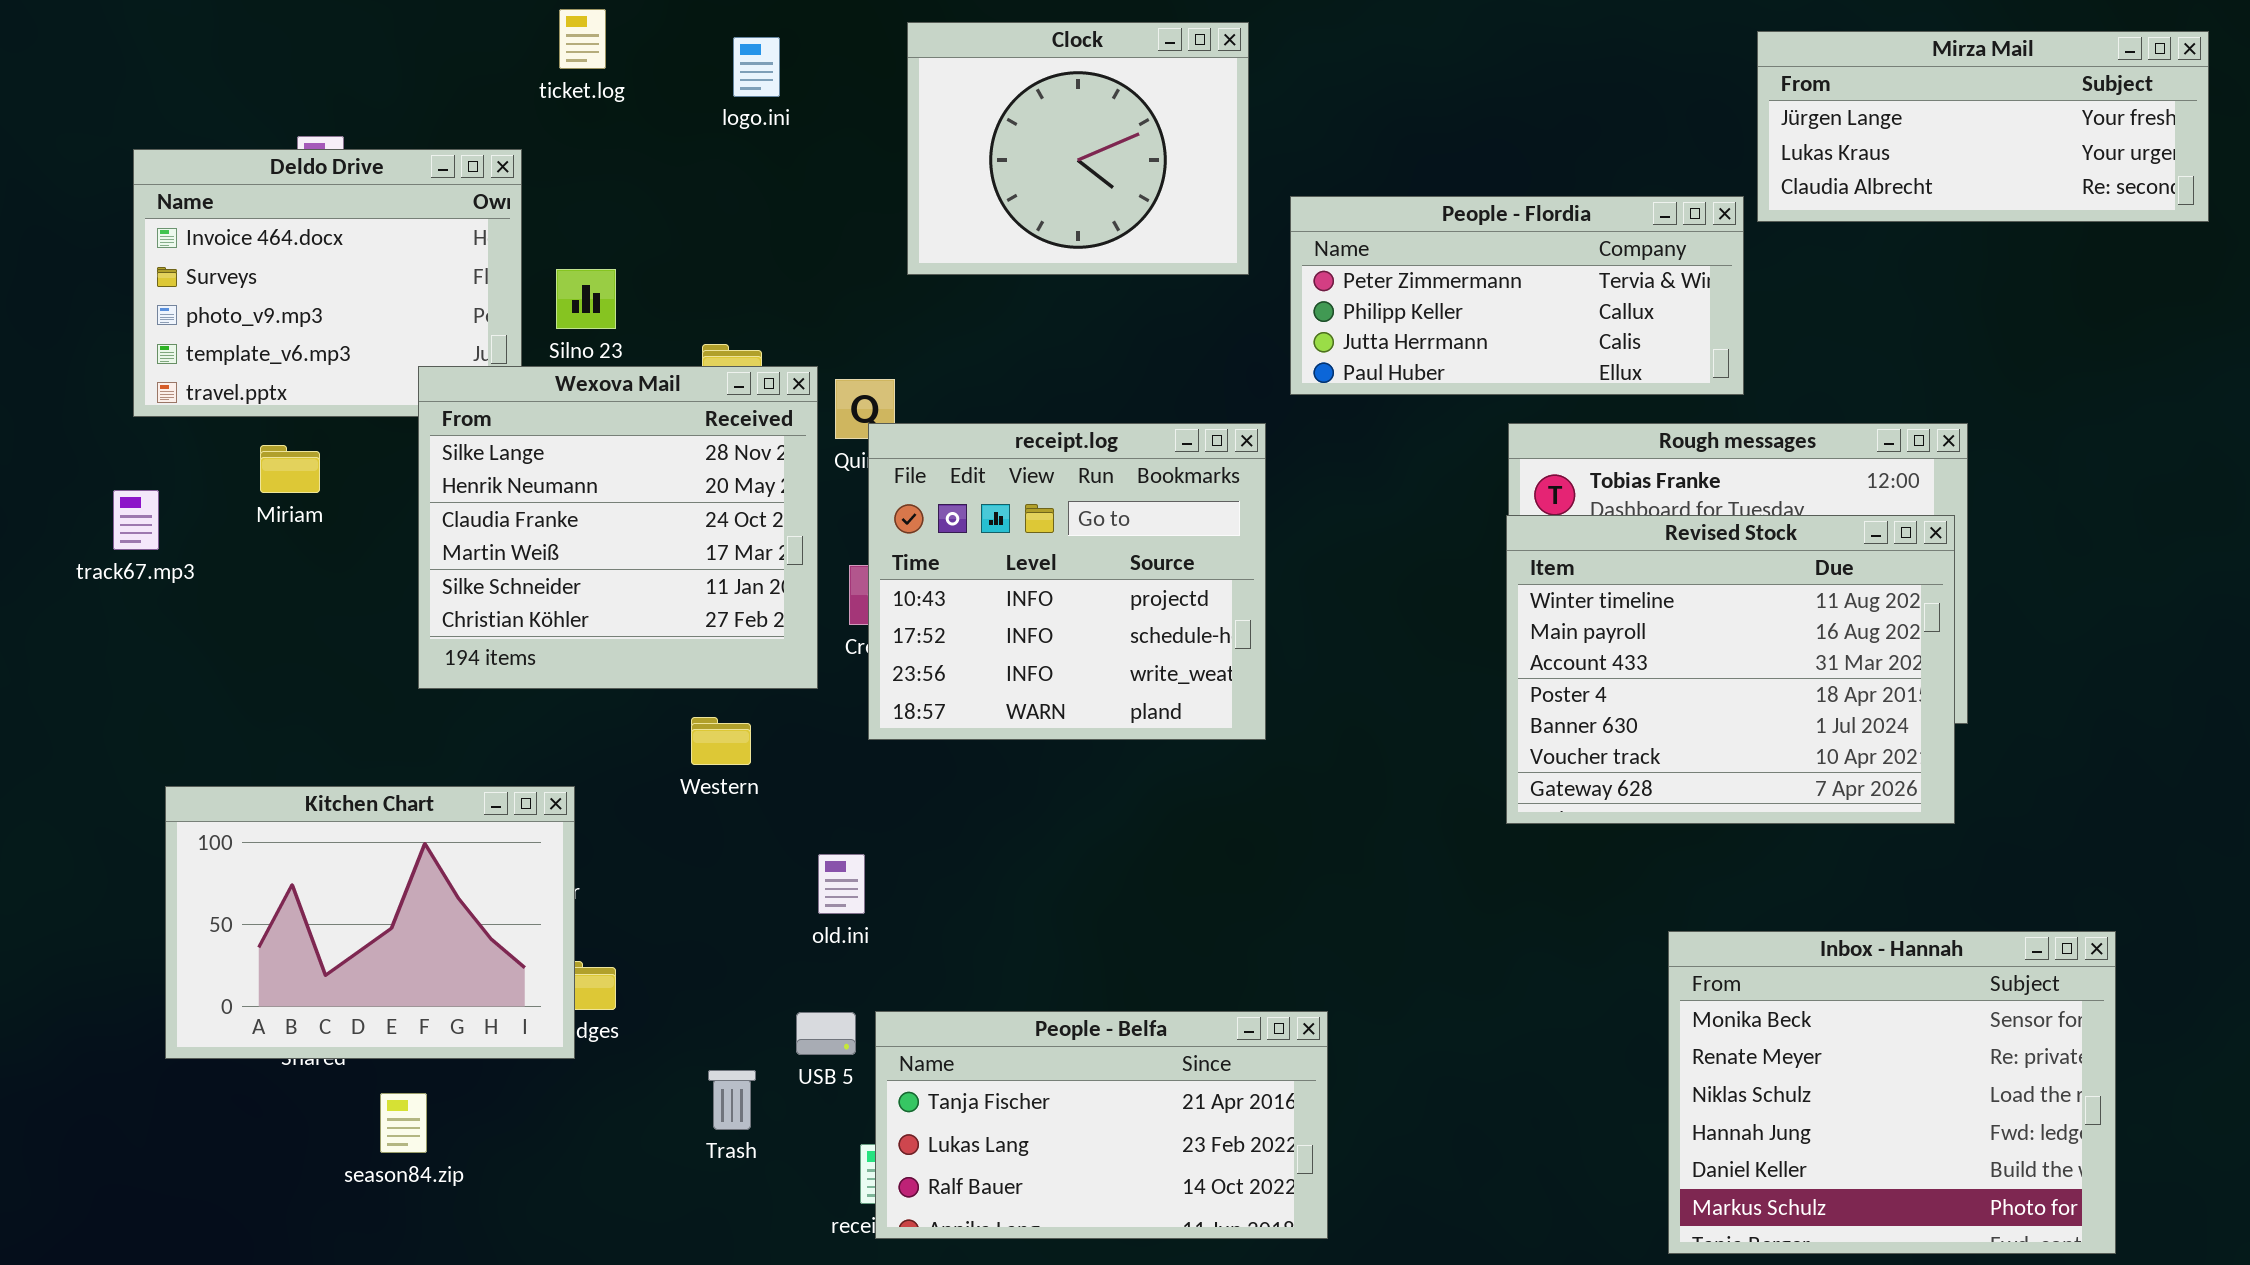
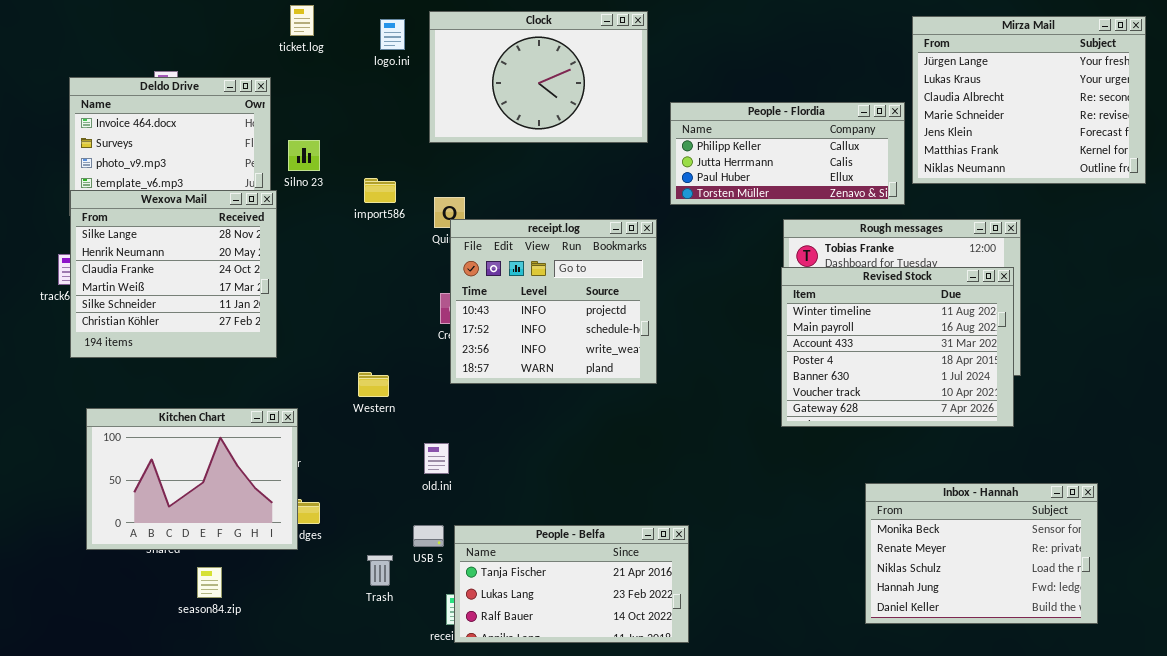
Clock: [907,22,1249,275] -> [429,11,648,143], resized
Mirza Mail: [1757,31,2209,222] -> [912,16,1146,184], resized
People - Flordia: [1290,196,1744,395] -> [670,102,905,205], scrolled down 1 row
Wexova Mail: [418,366,818,689] -> [70,190,277,358], moved
Inbox - Hannah: [1668,931,2116,1254] -> [865,483,1098,624], resized

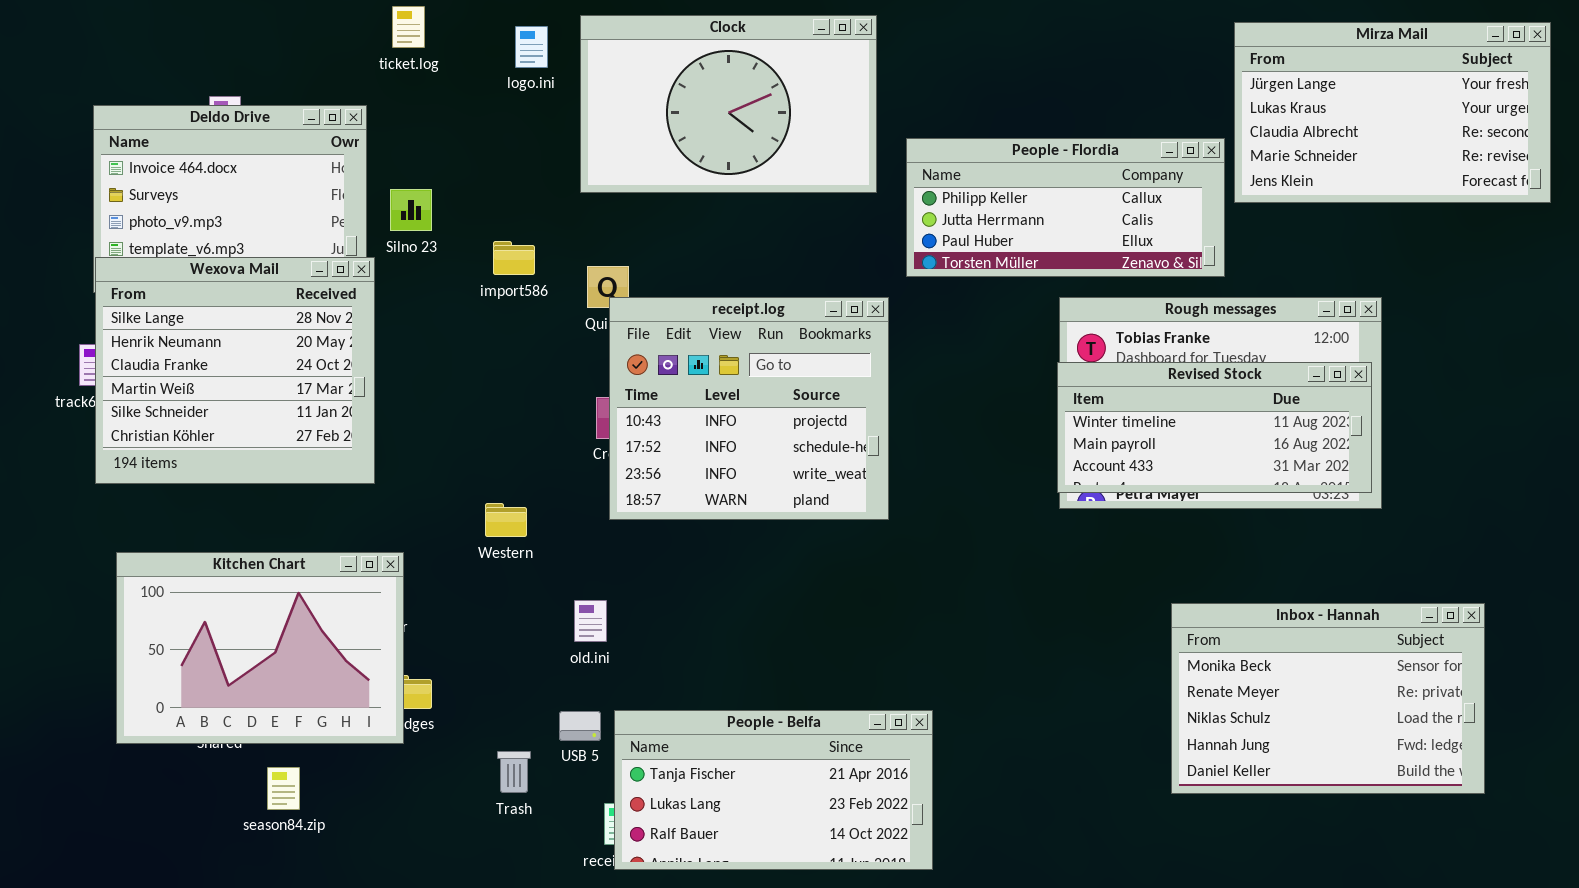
Mirza Mail: [912,16,1146,184] -> [1234,22,1551,203], resized
Revised Stock: [781,267,1014,427] -> [1057,362,1372,493], resized
Inbox - Hannah: [865,483,1098,624] -> [1171,603,1485,794], moved

